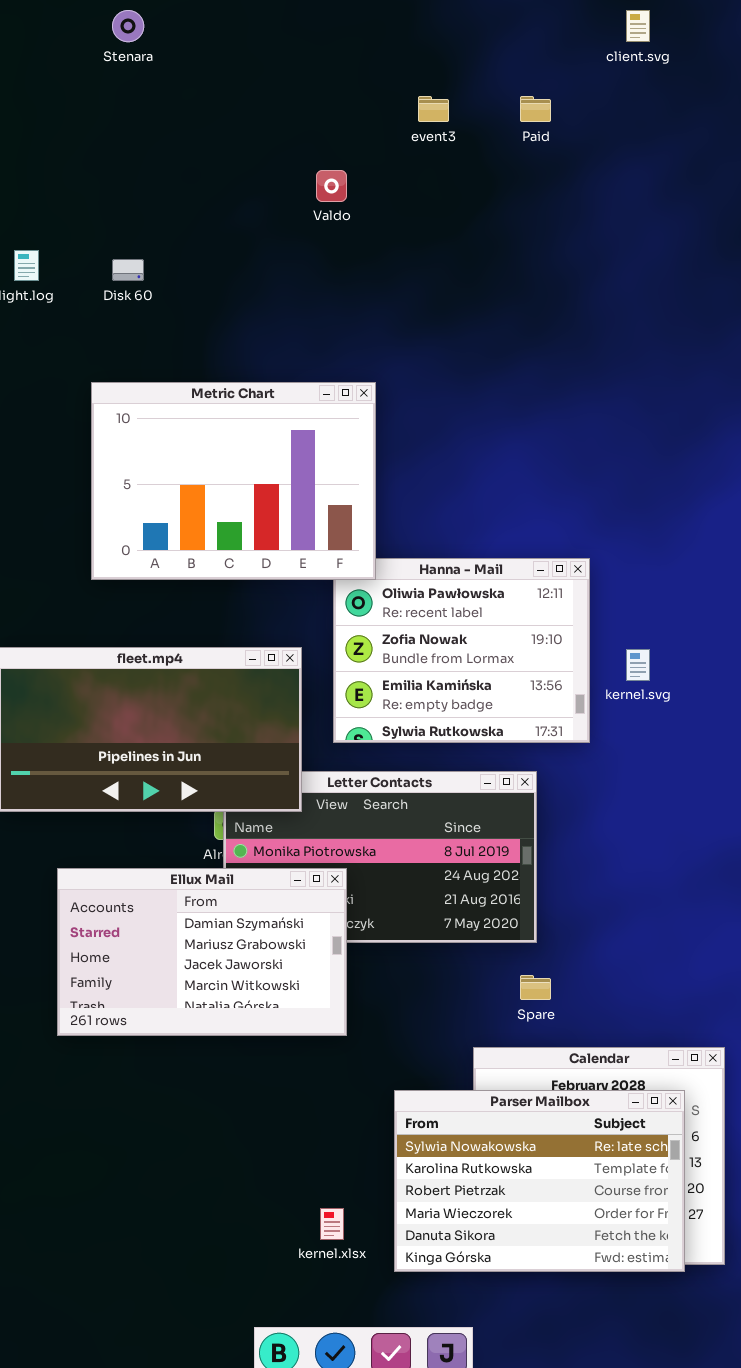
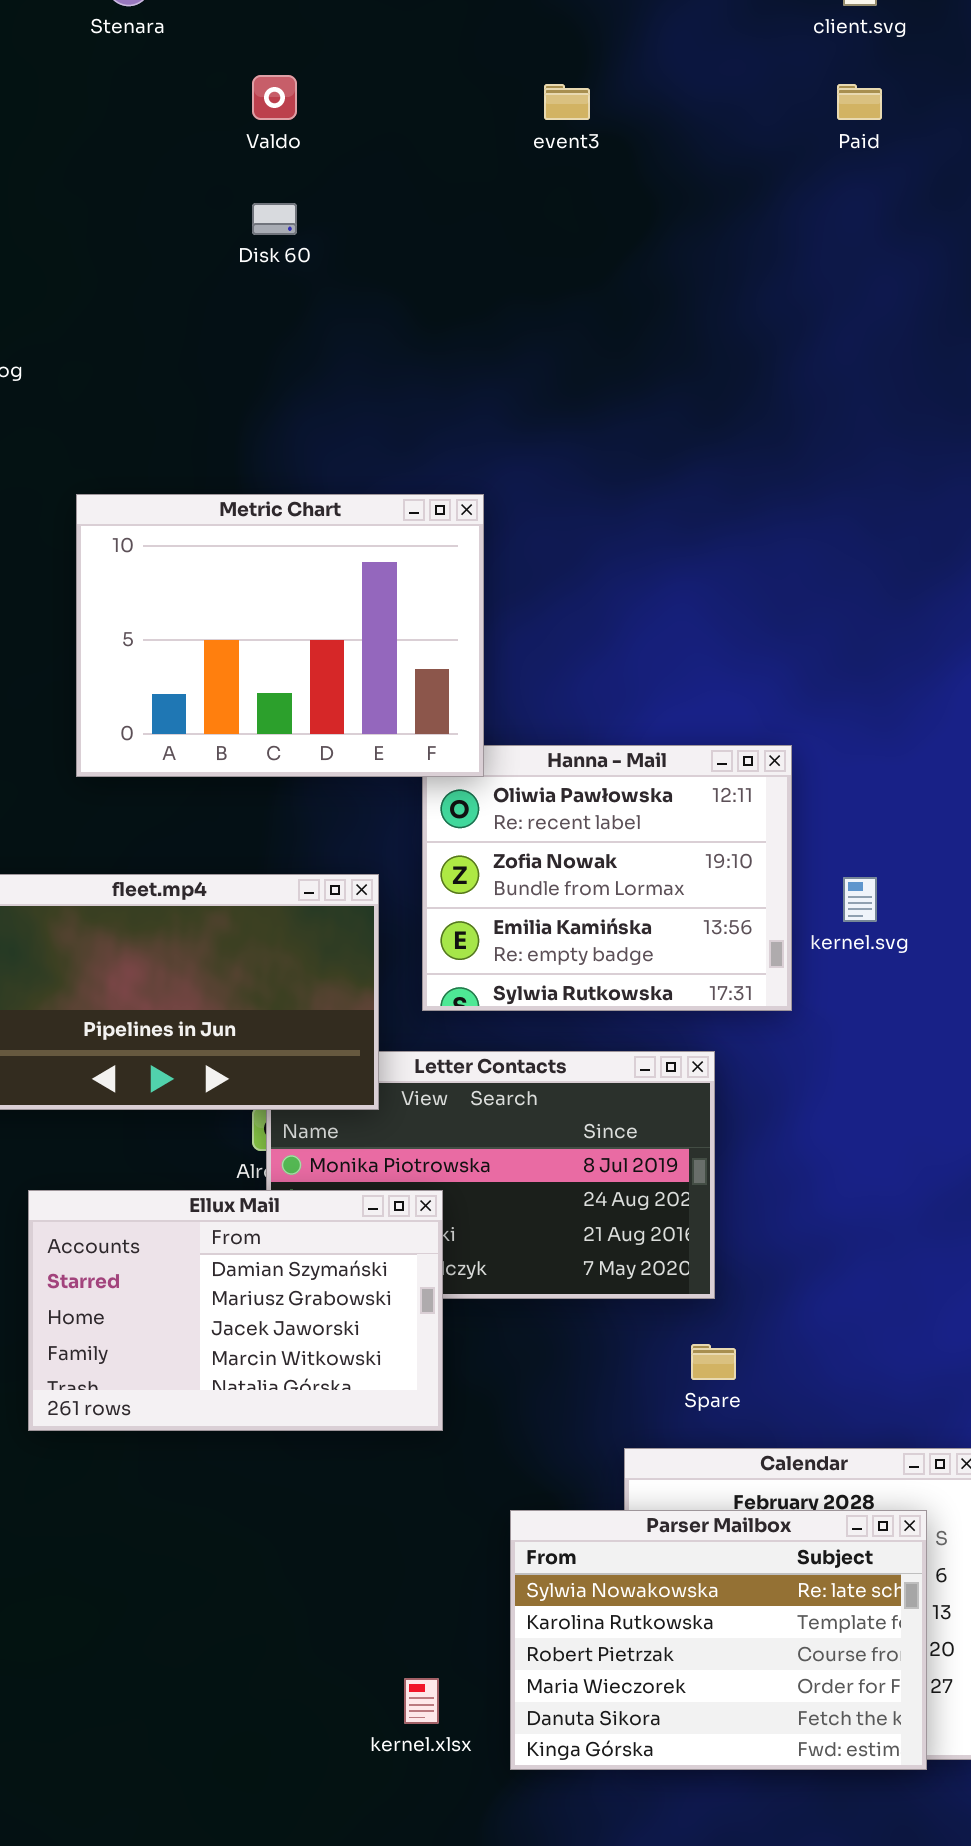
Paid: [520,96,551,122] -> [837,84,882,120], moved
Valdo: [316,170,347,202] -> [252,75,297,120], moved
Disk 60: [112,259,144,281] -> [252,203,297,235], moved

